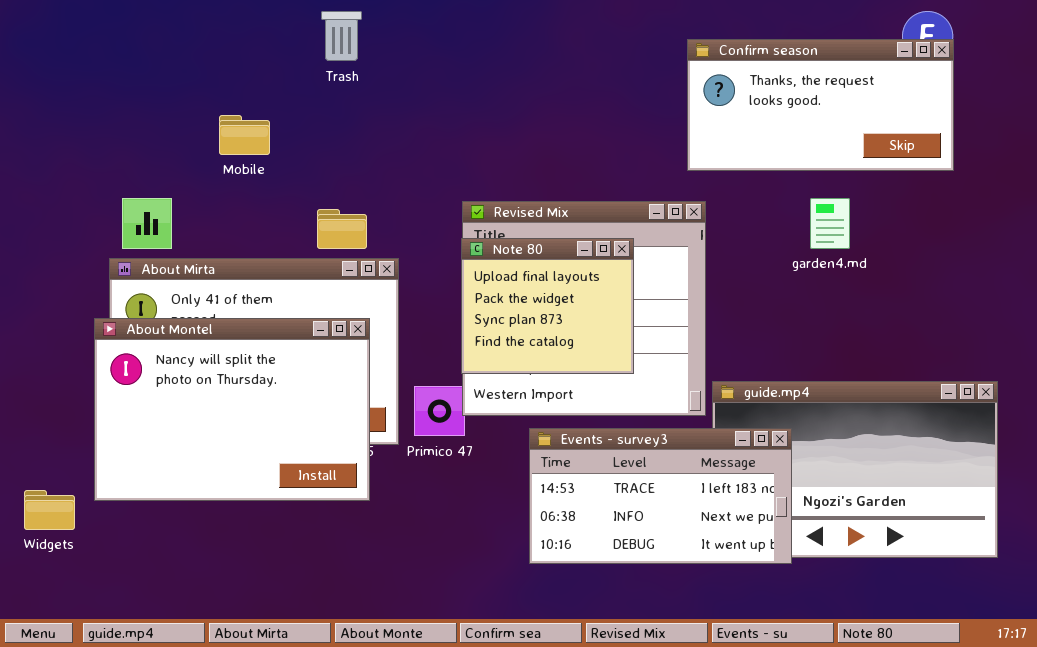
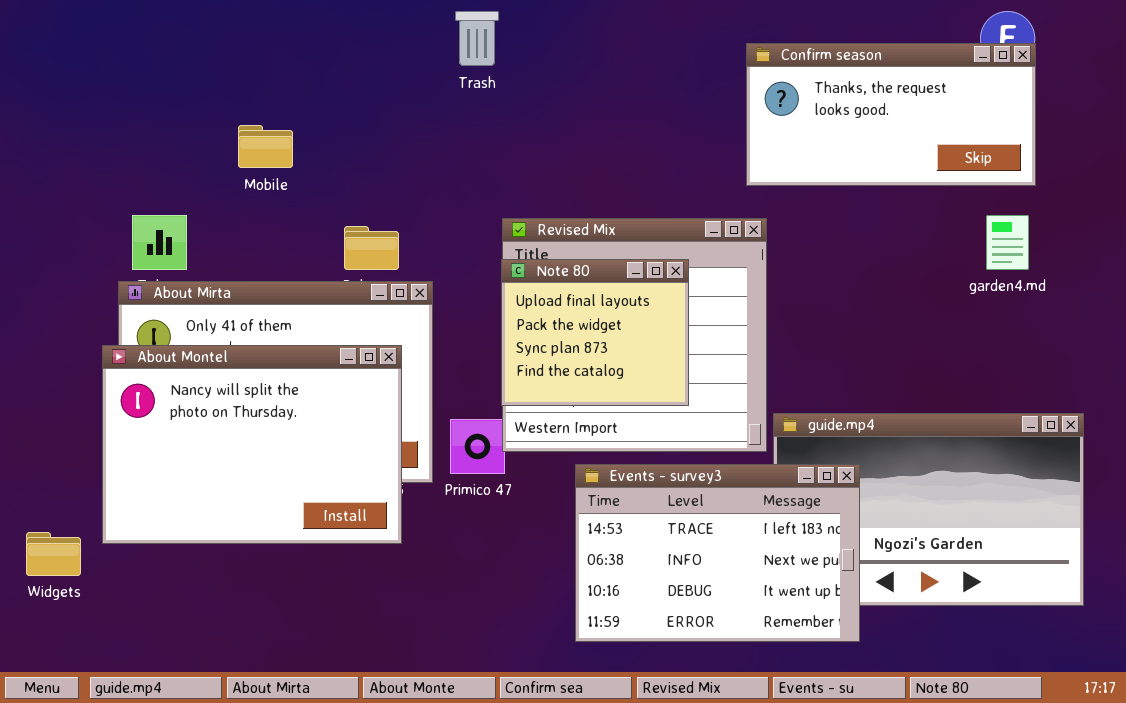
Trash: [321,11,362,61] -> [455,11,499,66], moved
garden4.md: [810,198,850,249] -> [986,215,1029,270], moved
Events - survey3: [529,428,792,564] -> [575,464,860,642], resized

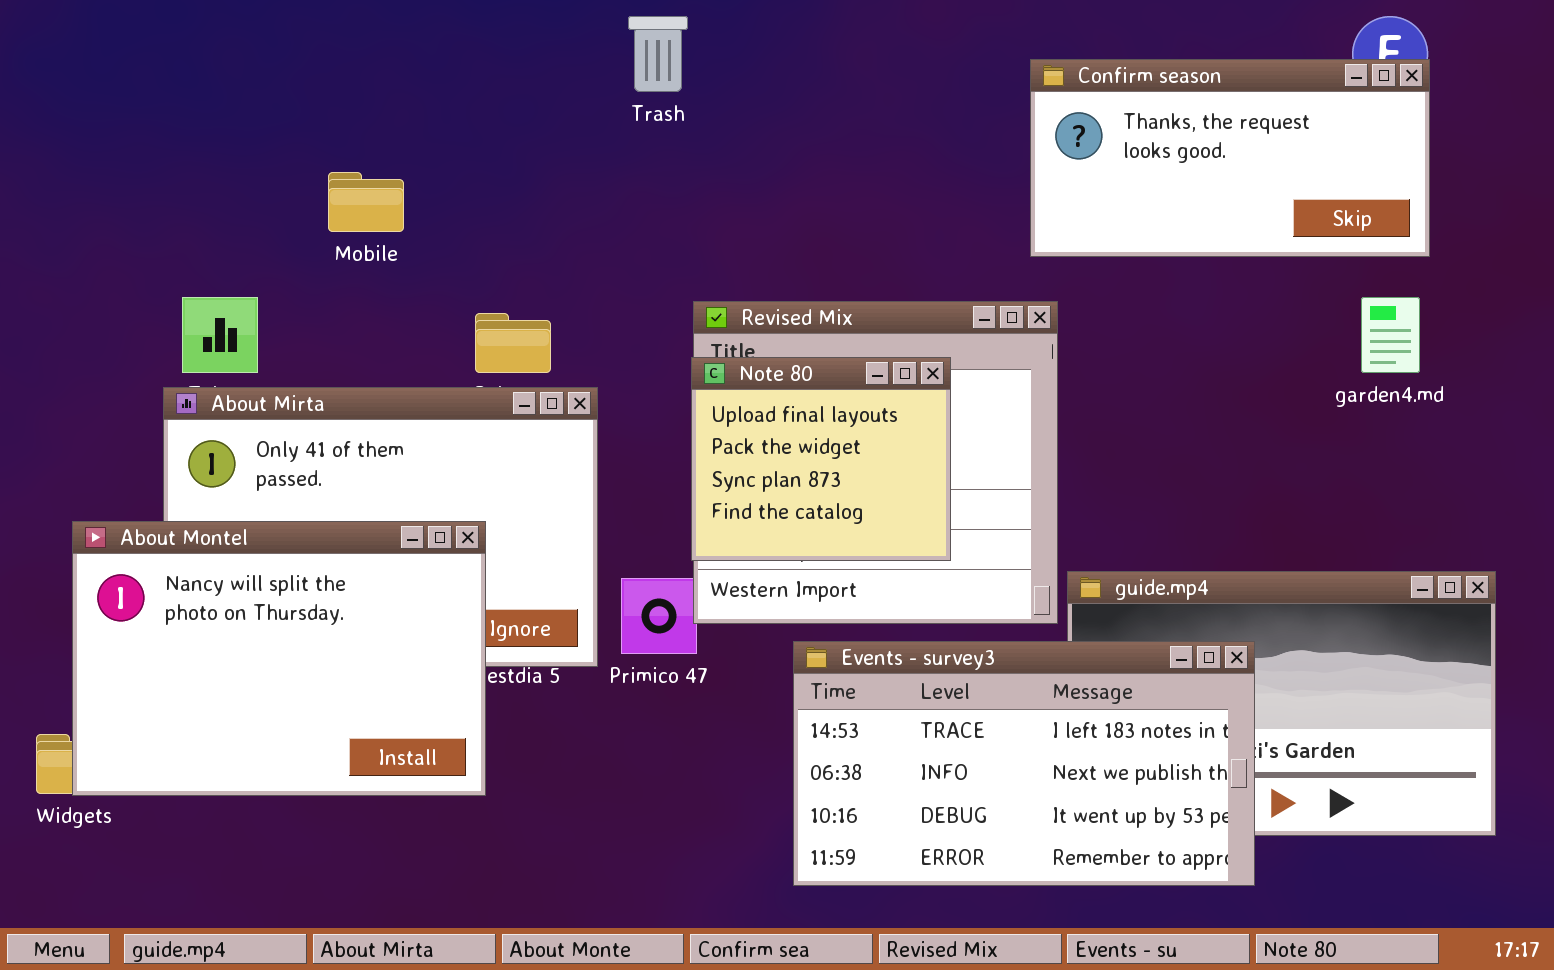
About Montel: [102,345,402,544] -> [72,521,486,796], moved
Events - survey3: [575,464,860,642] -> [793,641,1255,886], resized

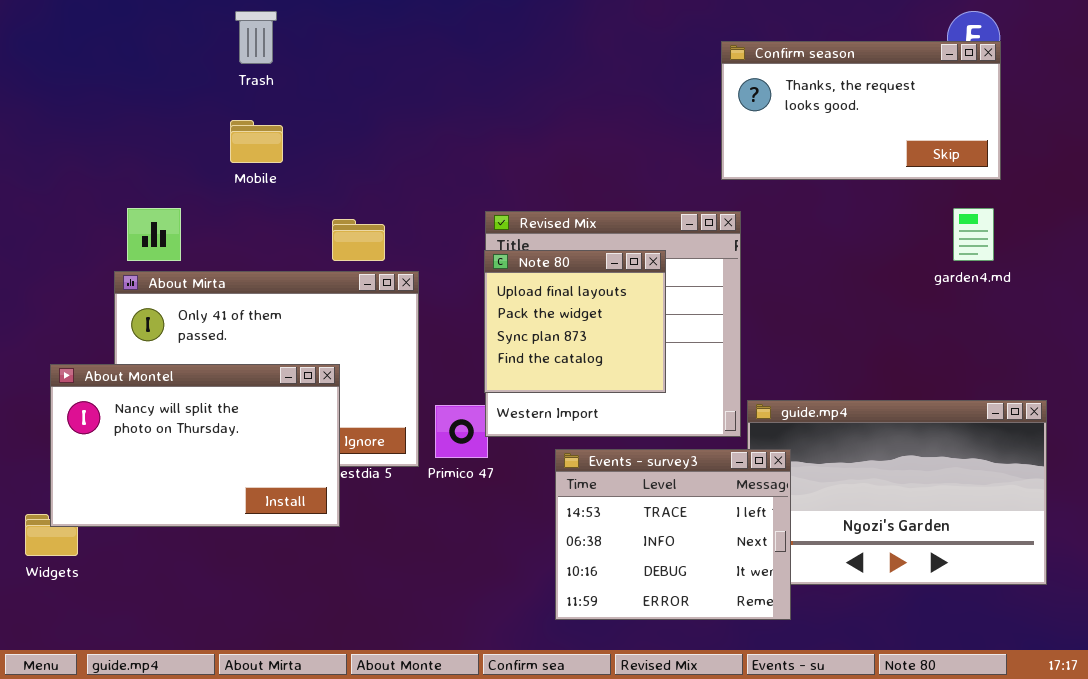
Trash: [628,16,688,92] -> [235,11,277,64], moved
About Montel: [72,521,486,796] -> [50,364,340,527], resized
Events - survey3: [793,641,1255,886] -> [555,449,791,620], resized

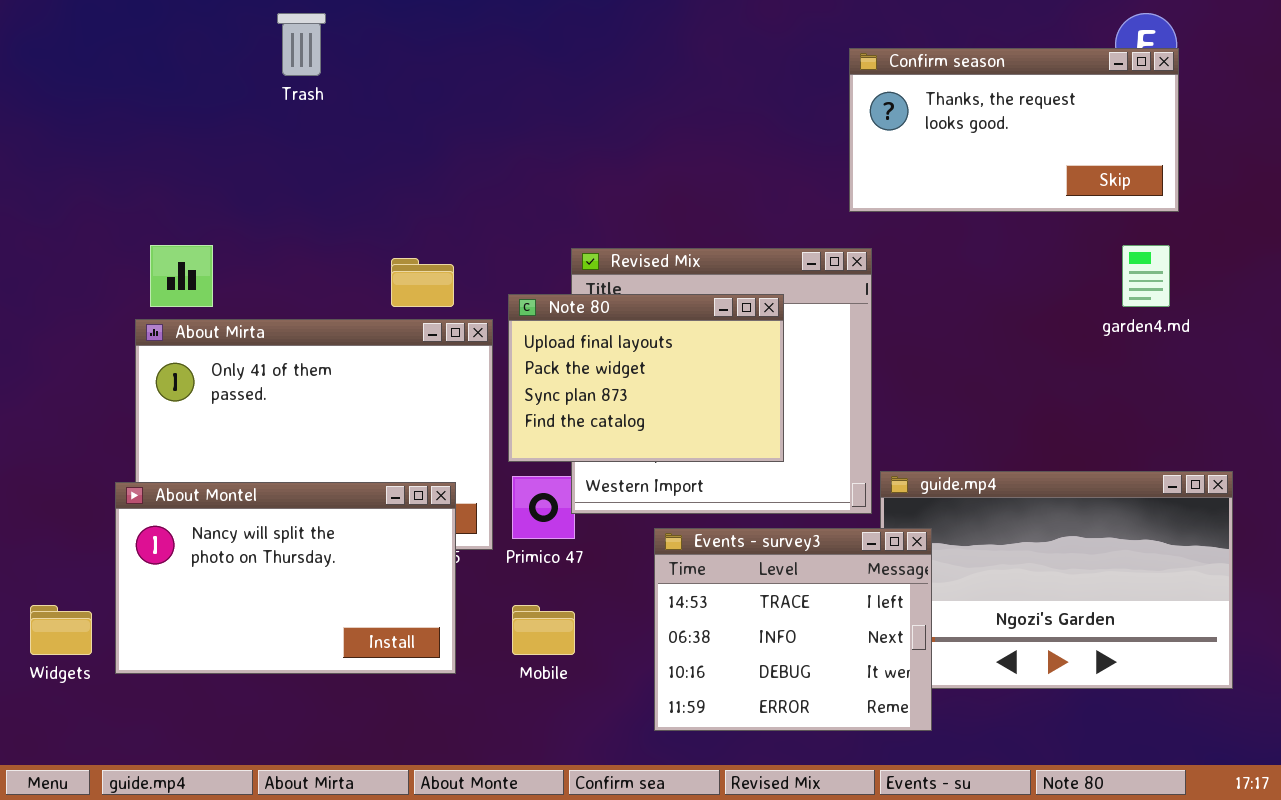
Mobile: [230,120,283,163] -> [512,605,575,655], moved
Note 80: [484,250,666,393] -> [508,294,784,462], resized
About Montel: [50,364,340,527] -> [115,482,456,674], moved

